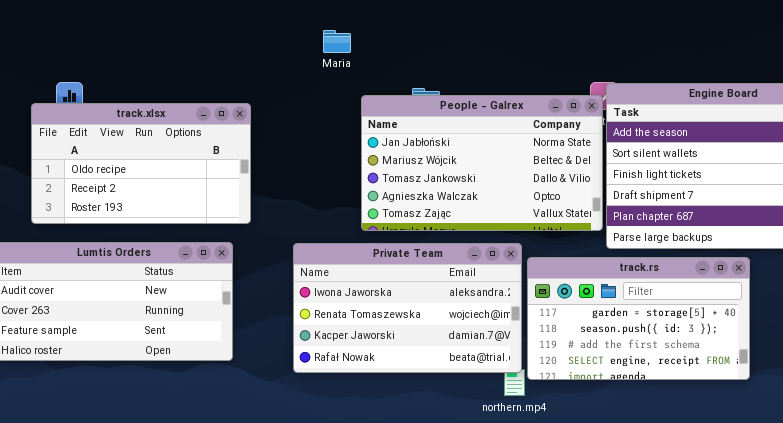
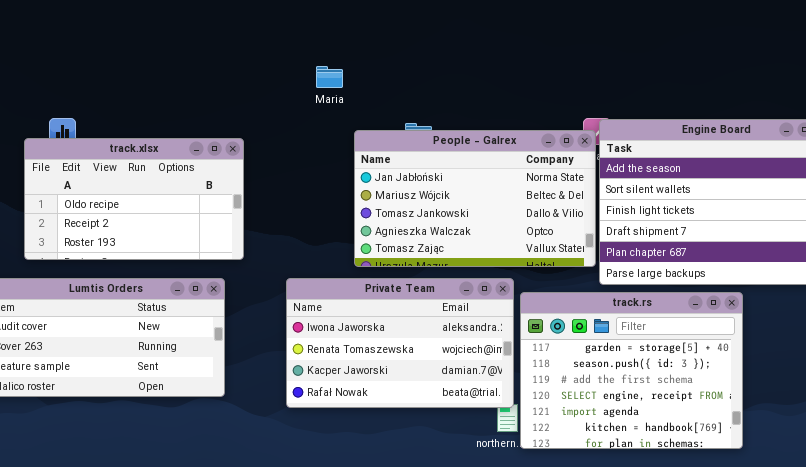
track.rs: [527,257,750,380] -> [520,292,743,449], resized

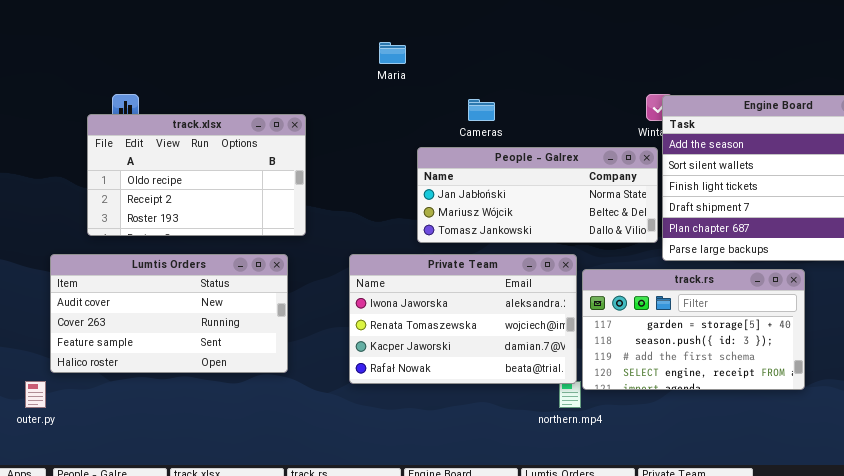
People - Galrex: [354,130,596,267] -> [417,147,658,243], resized
track.rs: [520,292,743,449] -> [582,269,805,390], resized

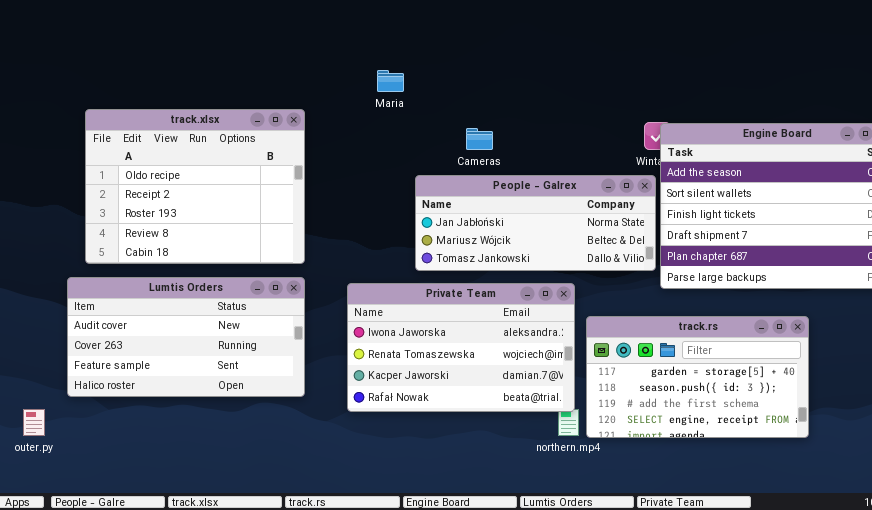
track.xlsx: [87,114,306,236] -> [85,109,305,264], resized
Lumtis Orders: [50,254,288,373] -> [67,277,305,397], moved
track.rs: [582,269,805,390] -> [586,316,809,438], moved

